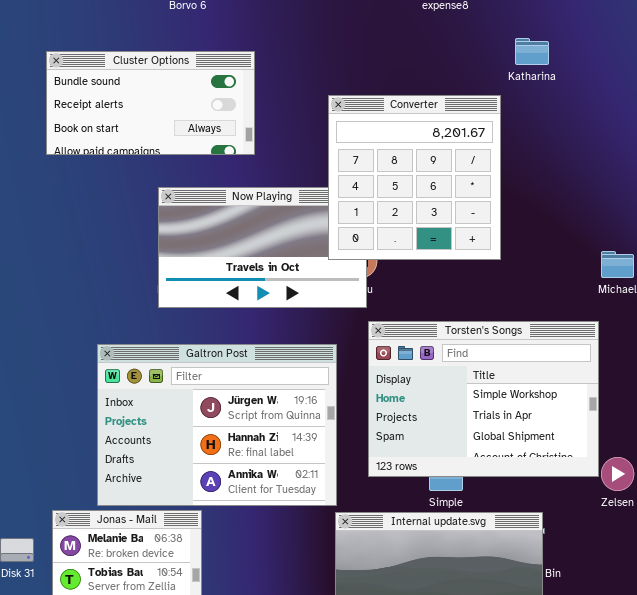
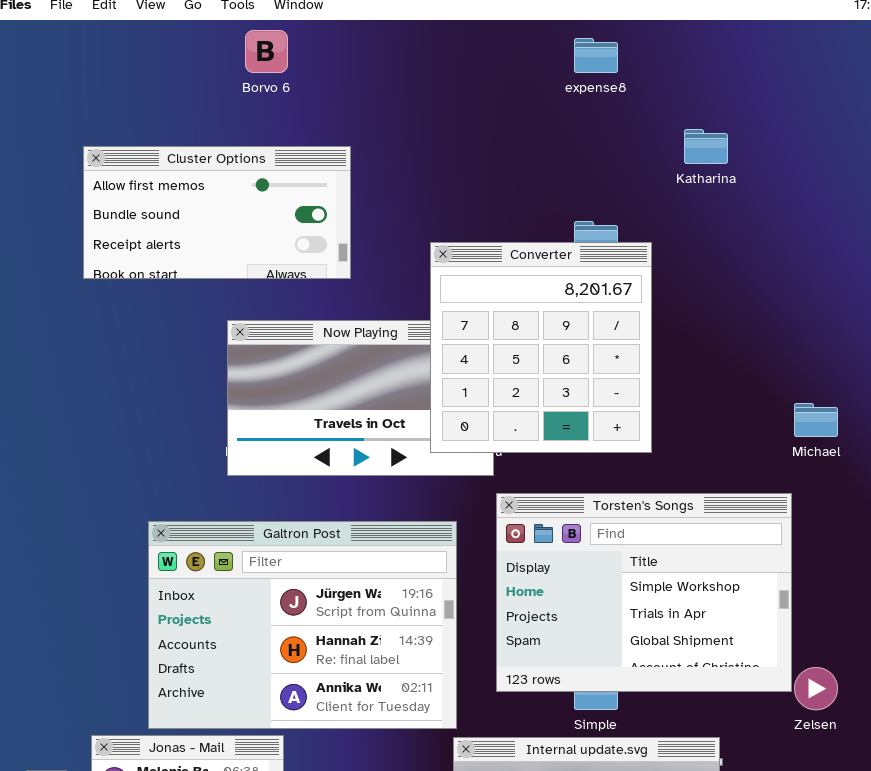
Cluster Options: [46,51,255,155] -> [83,146,351,279], scrolled up 1 row
Converter: [328,95,501,260] -> [430,242,652,453], moved

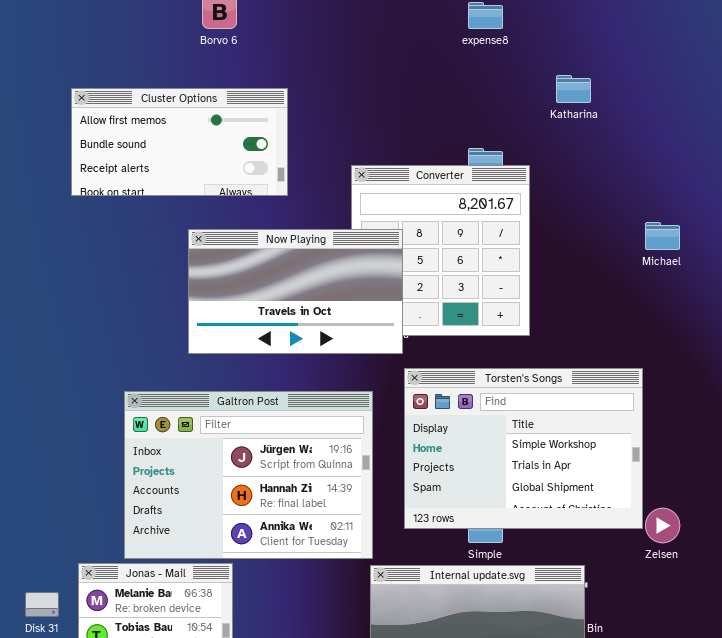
Now Playing: [227,320,494,476] -> [188,229,403,354], raised
Michael: [794,403,838,437] -> [645,222,680,250], moved

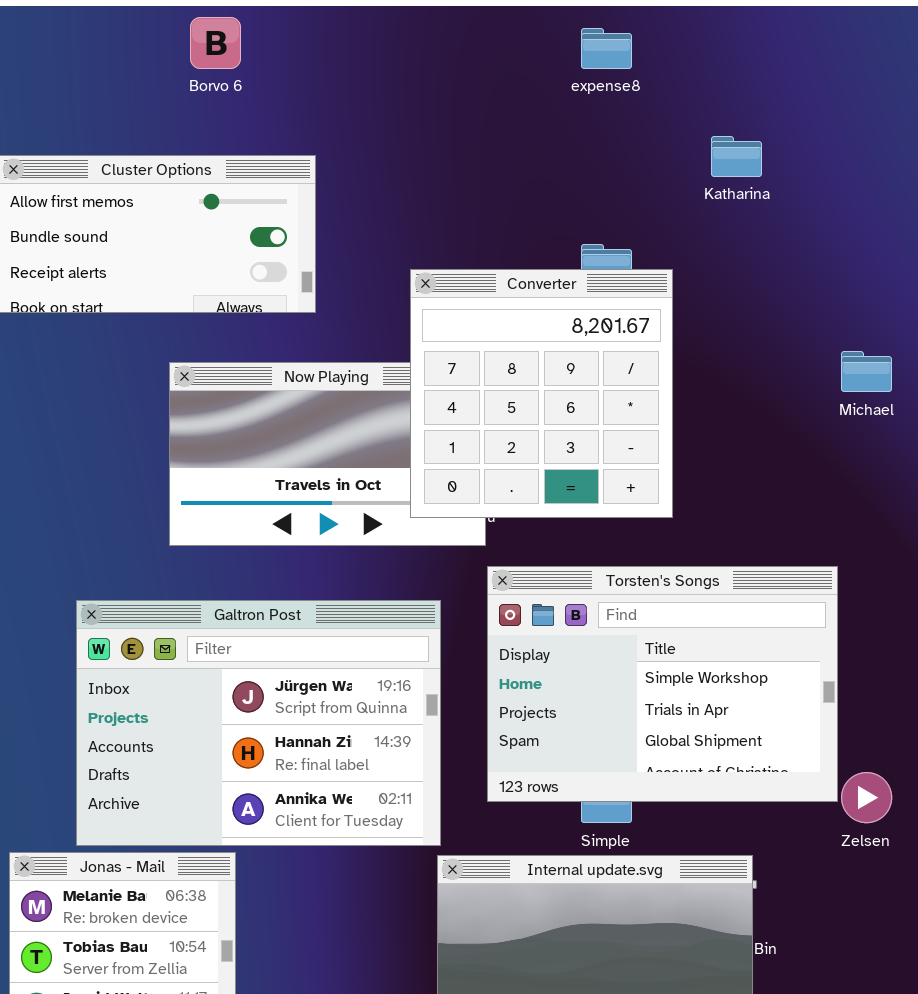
Converter: [351,165,530,336] -> [410,269,673,518], raised

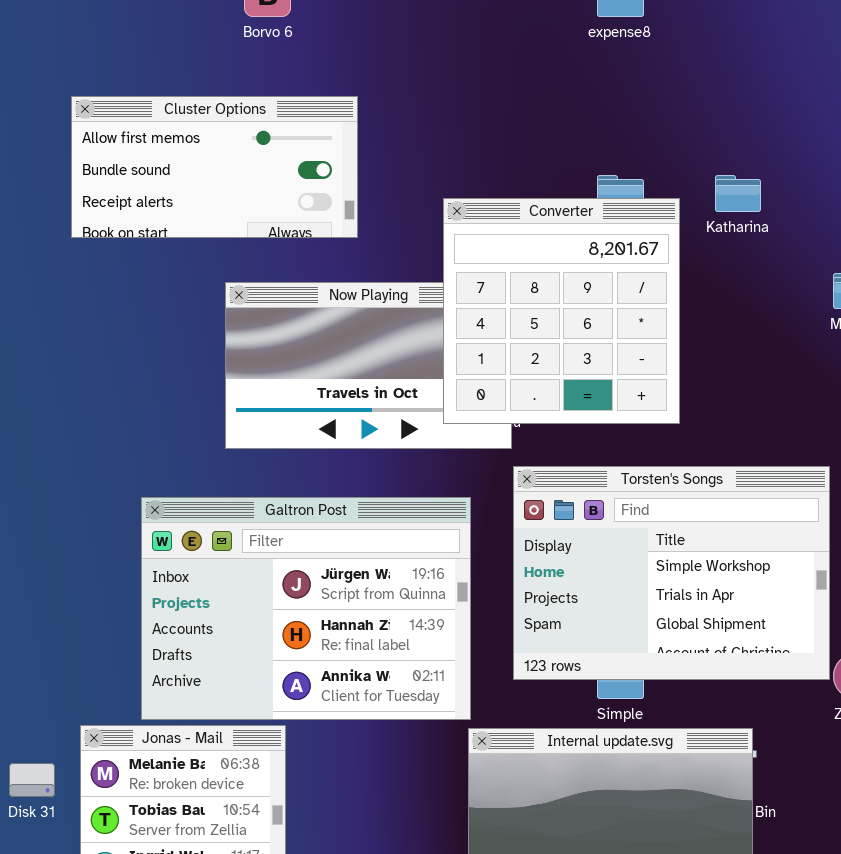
Katharina: [711,136,762,177] -> [715,175,761,212], moved

